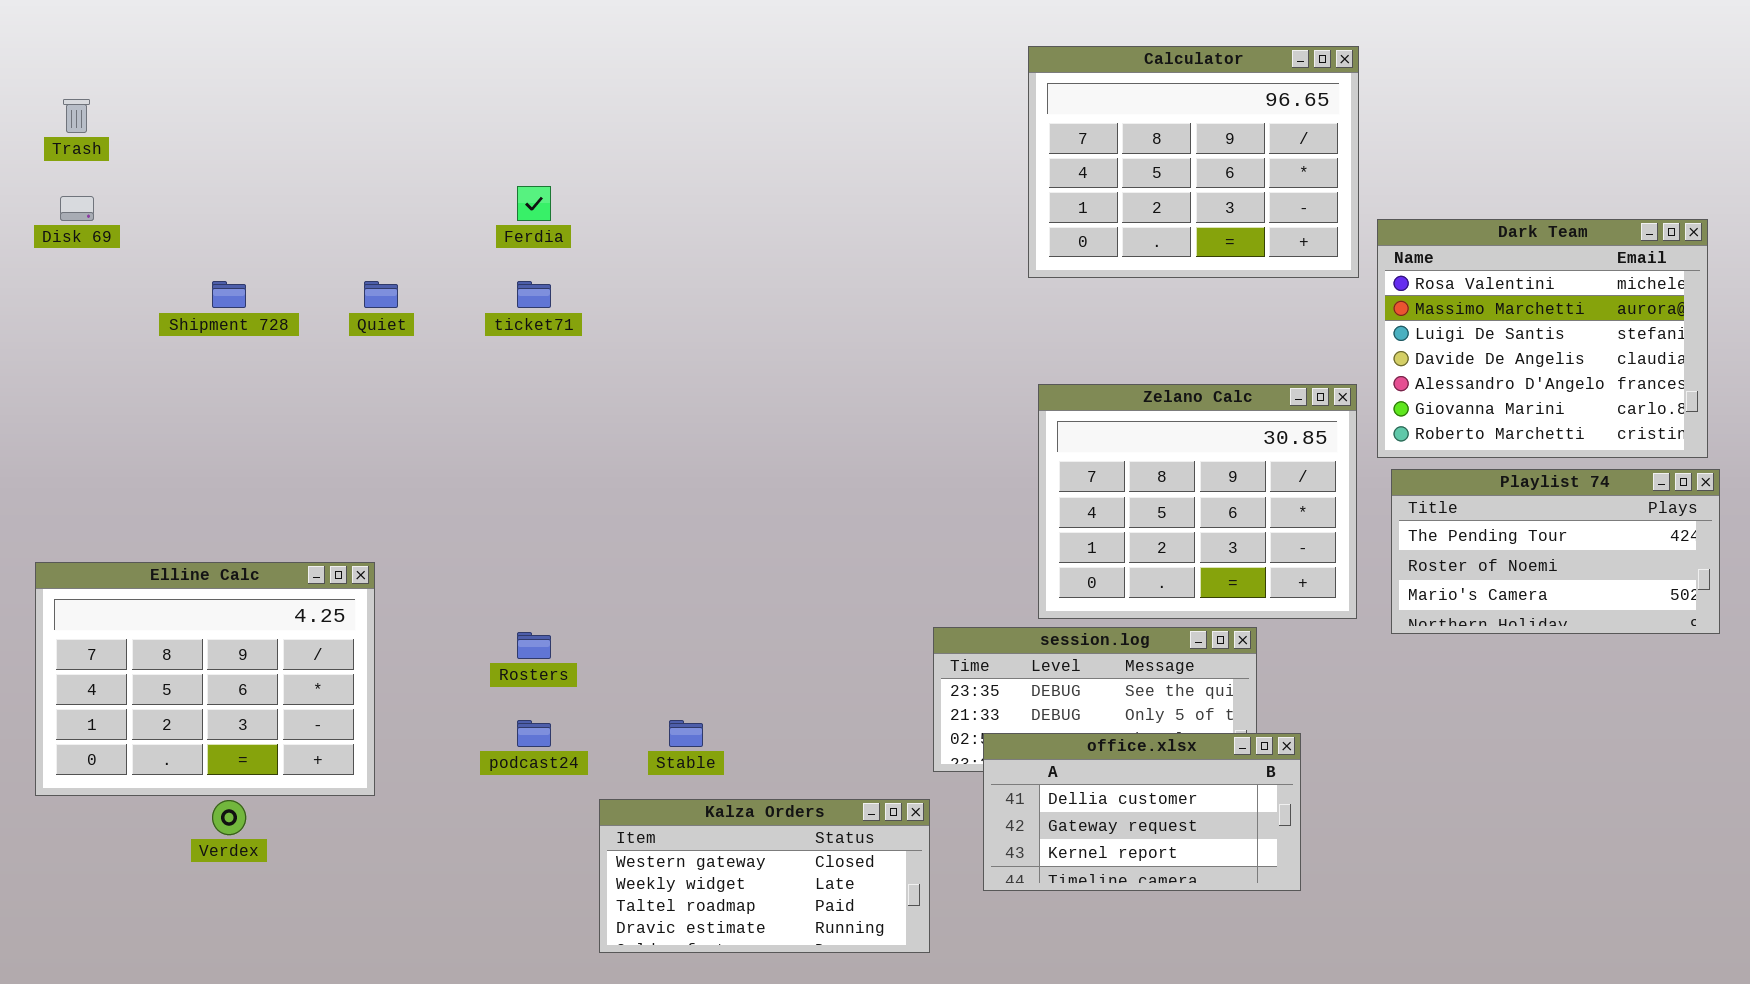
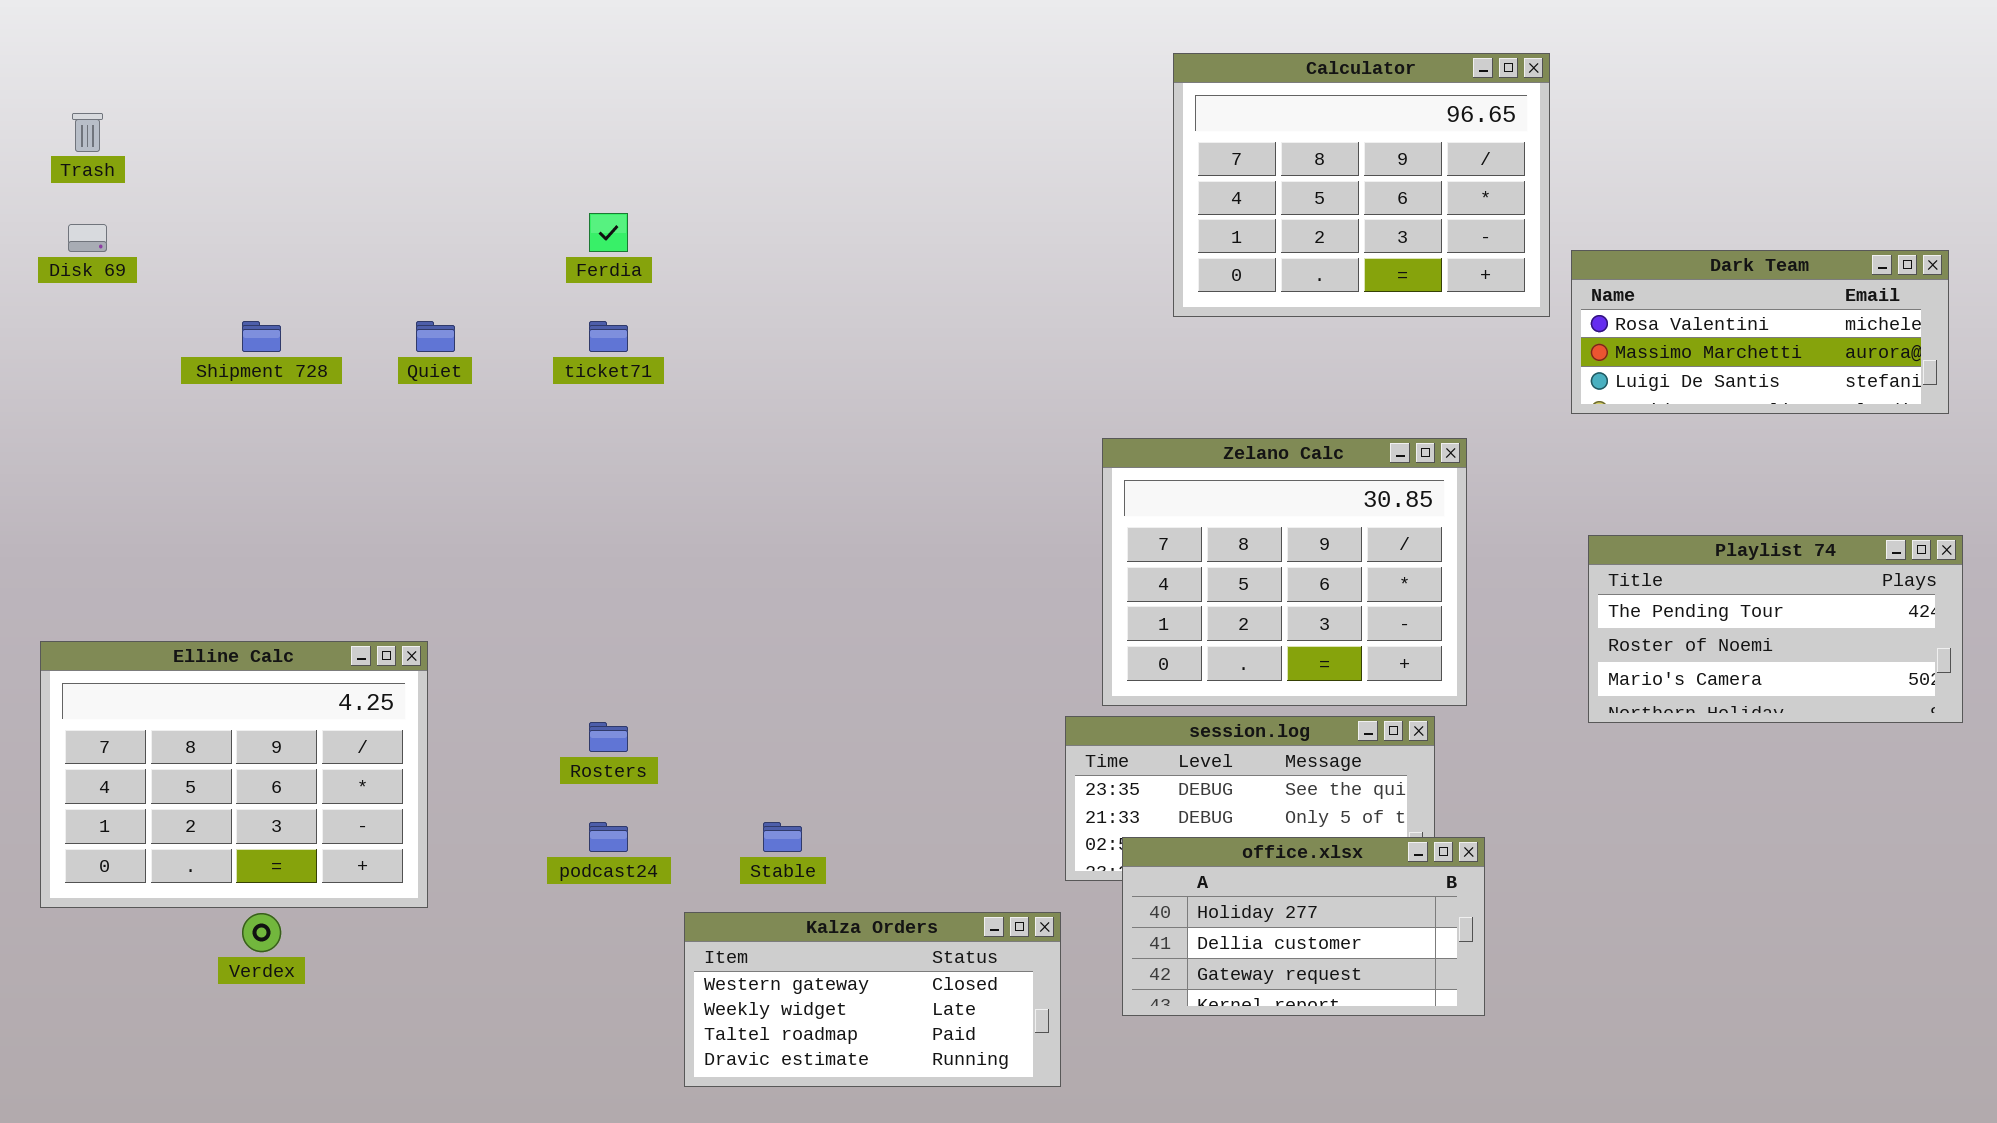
Dark Team: [1377,219,1708,458] -> [1571,250,1949,414], resized
Zelano Calc: [1038,384,1357,619] -> [1102,438,1467,706], moved
office.xlsx: [983,733,1301,891] -> [1122,837,1485,1016], scrolled up 1 row

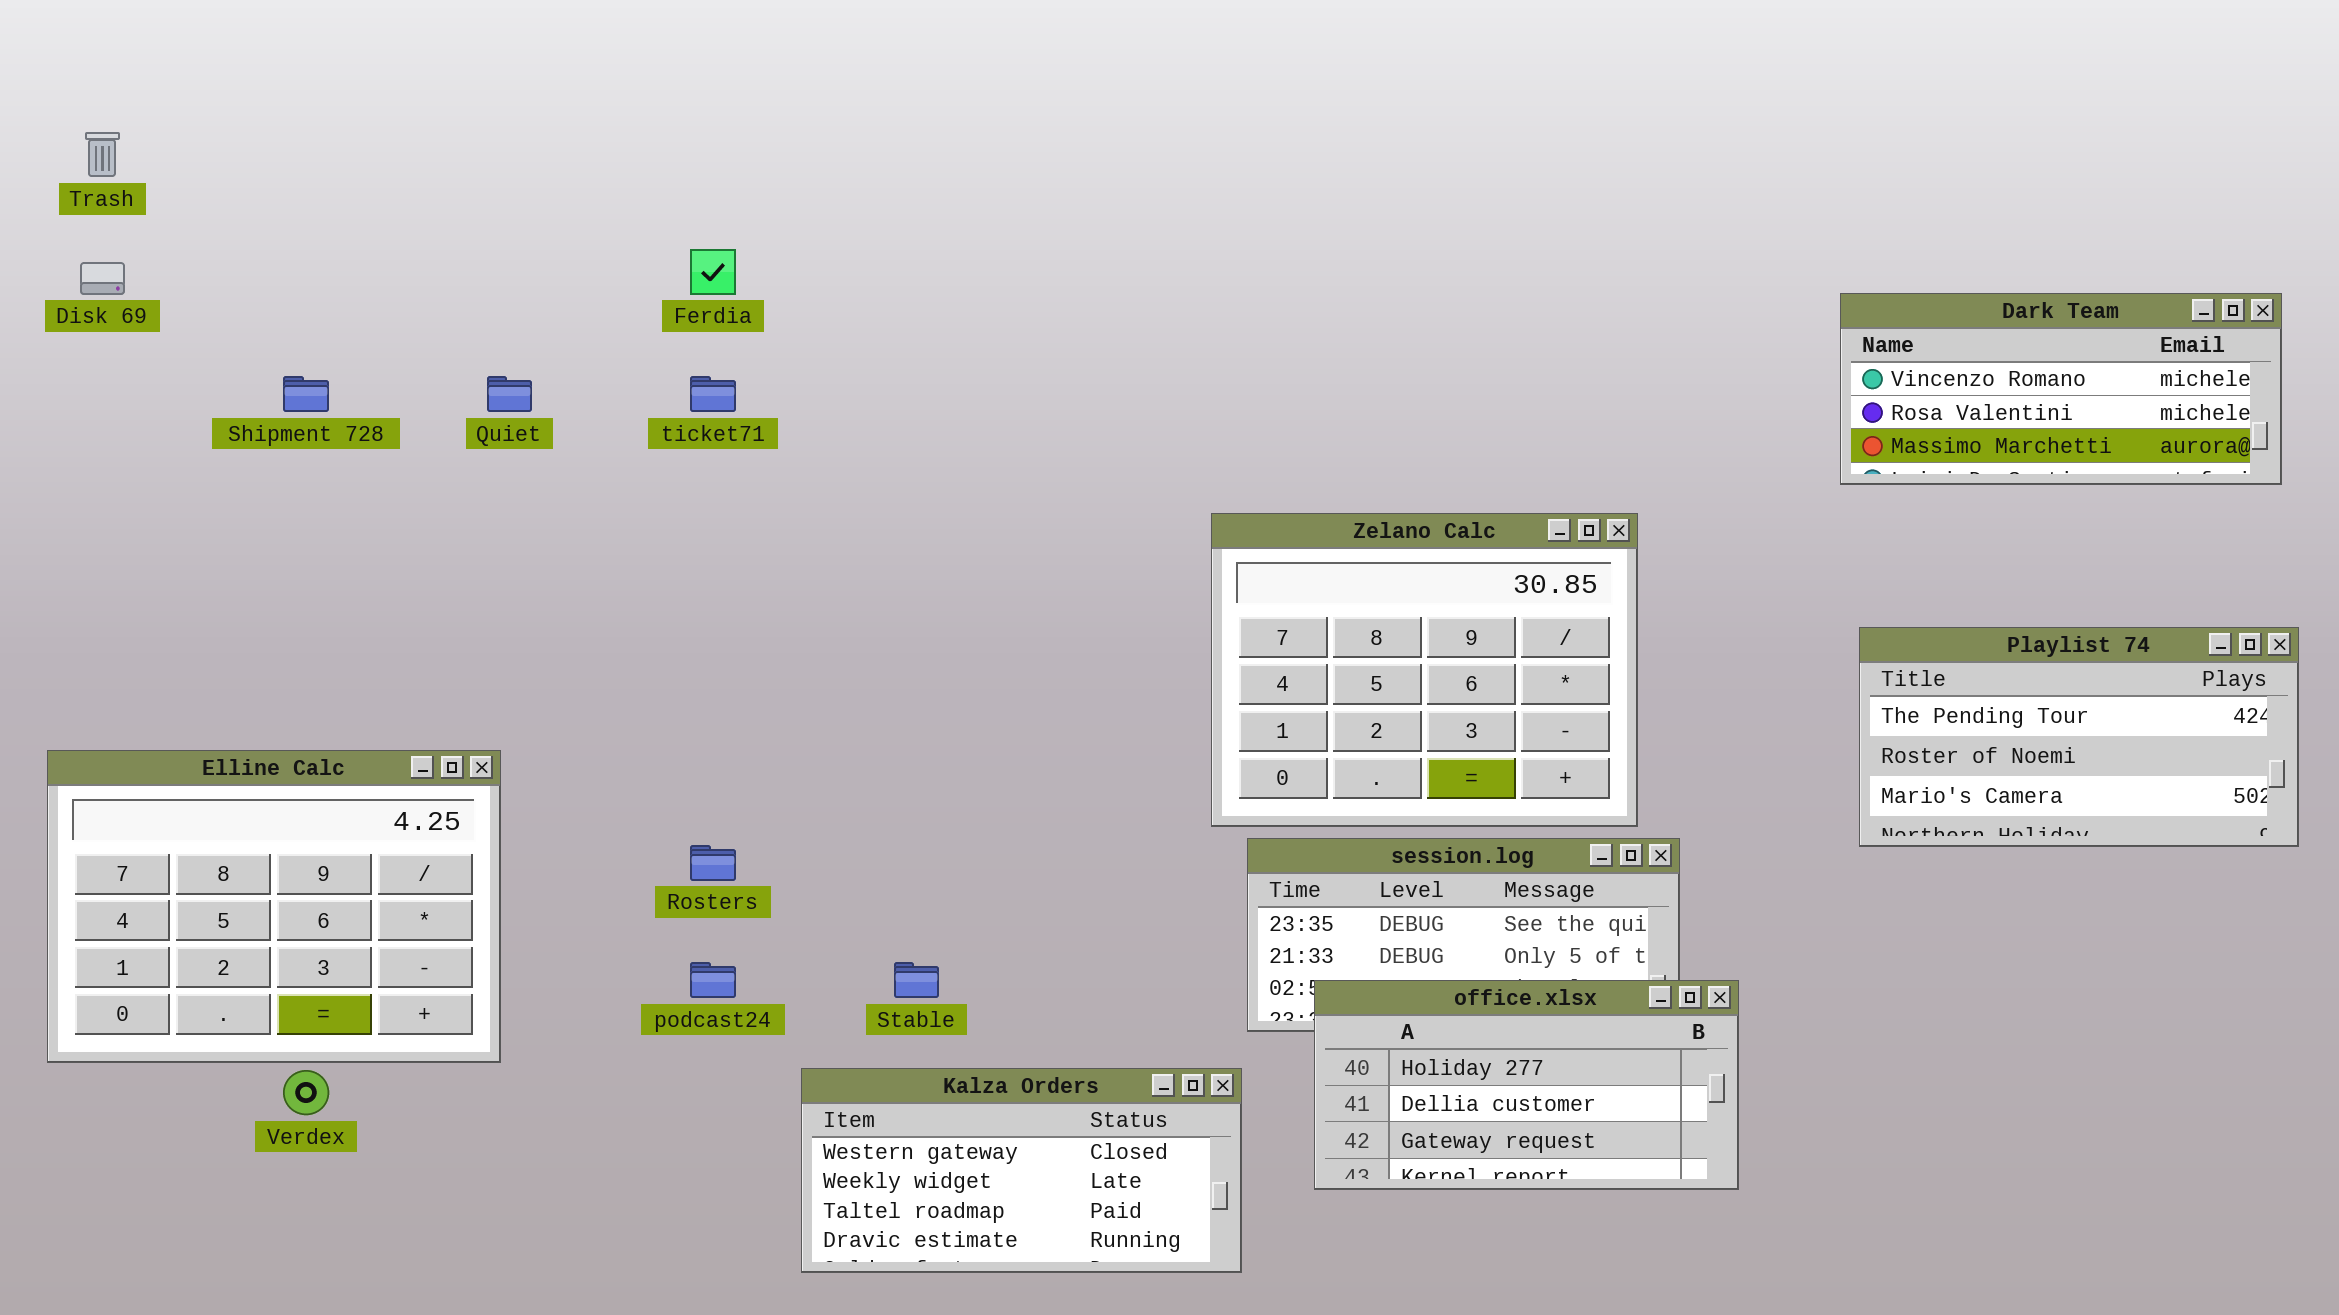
Calculator: [1173,53,1550,317] -> none, closed
Dark Team: [1571,250,1949,414] -> [1840,293,2282,485], scrolled up 1 row
Zelano Calc: [1102,438,1467,706] -> [1211,513,1638,827], moved

